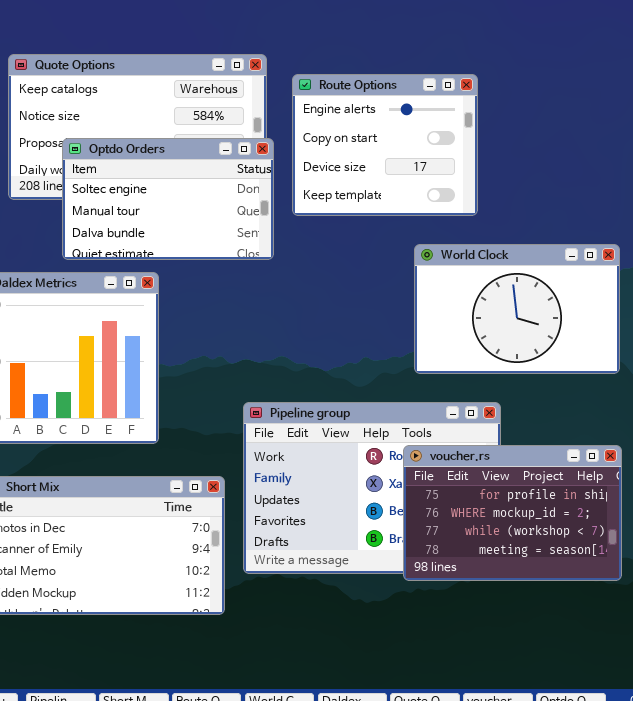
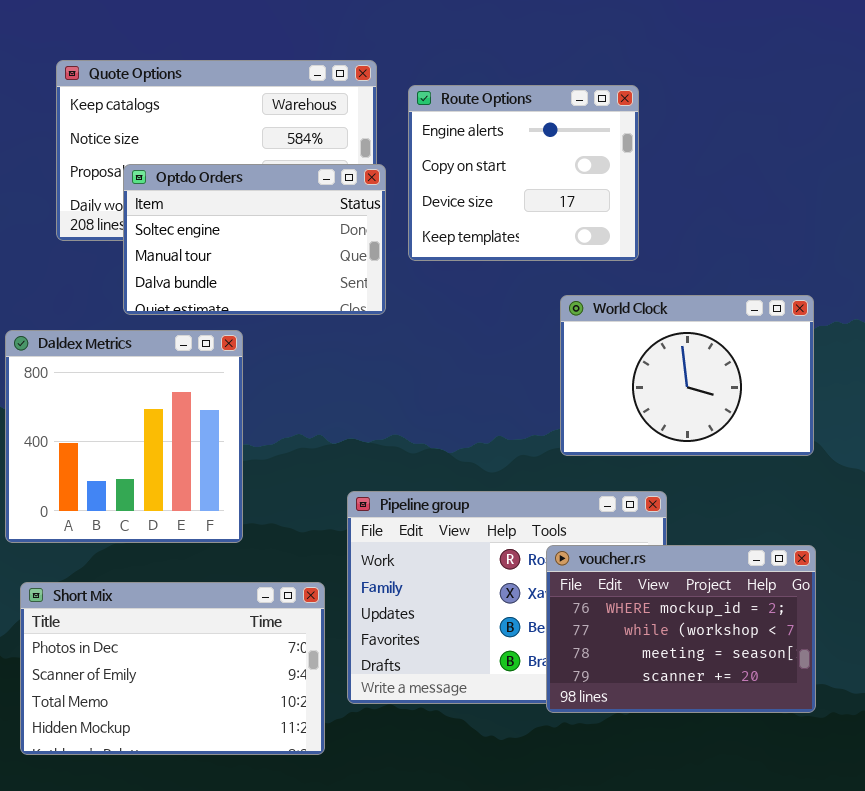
voucher.rs: [403,445,622,581] -> [546,545,816,713], scrolled down 1 row

